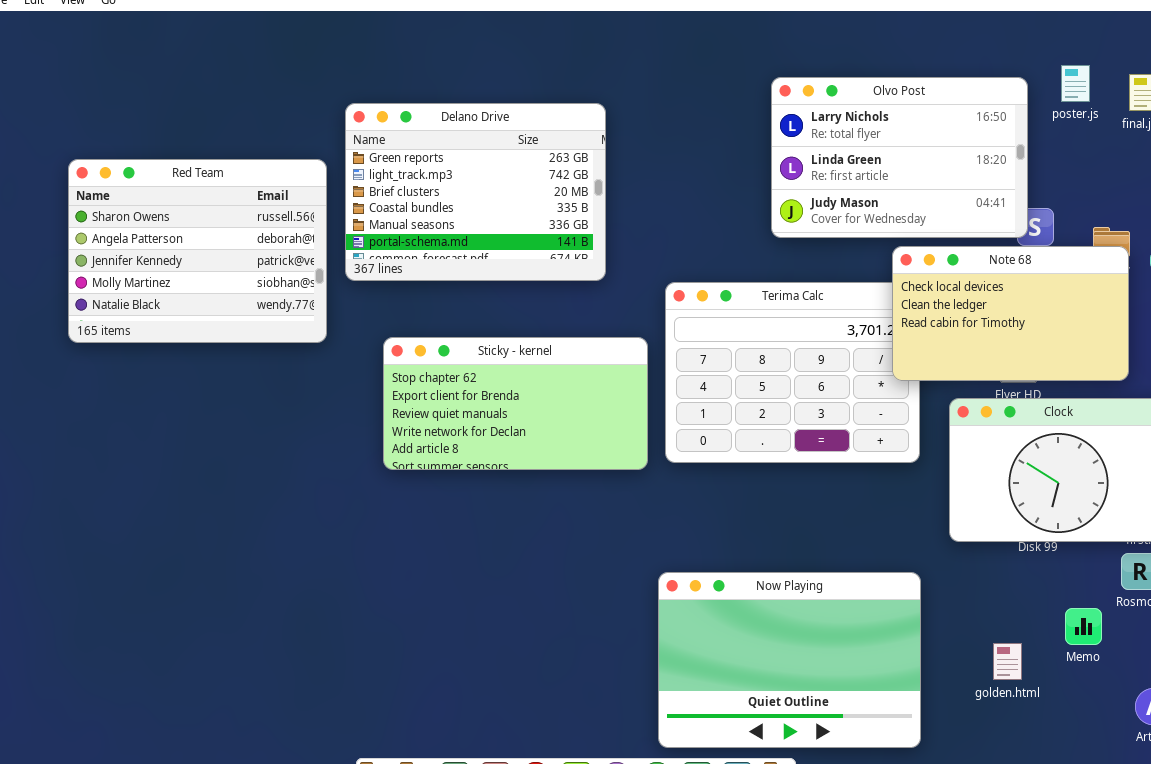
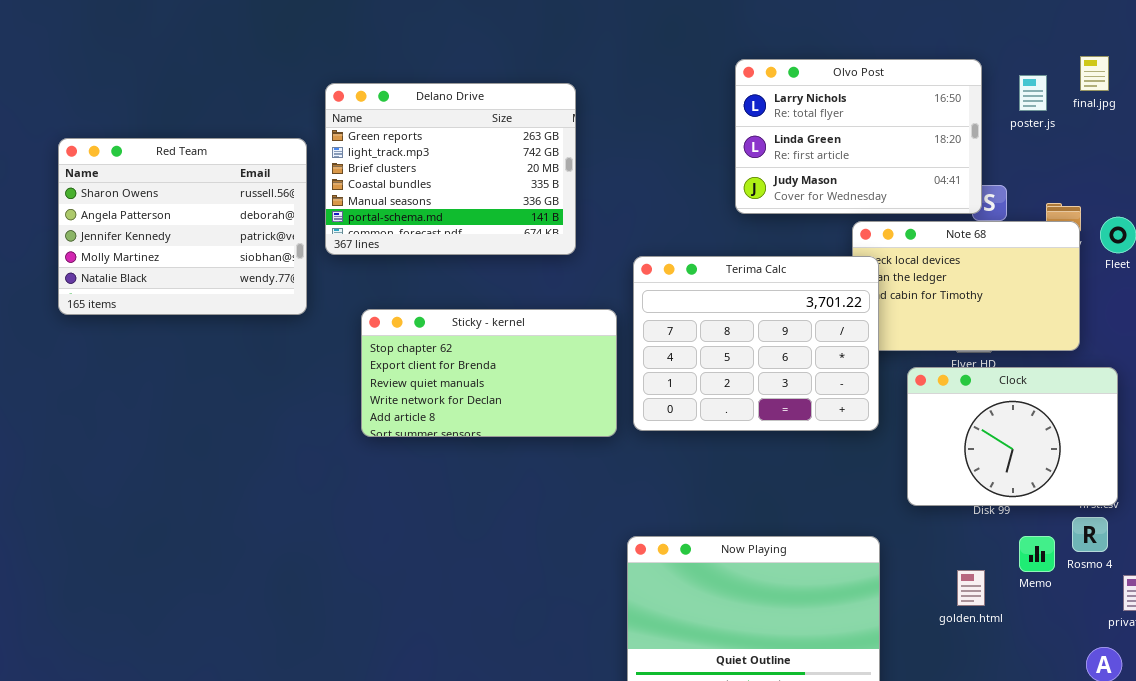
poster.js: [1061,65,1090,102] -> [1019,75,1047,111], moved
Terima Calc: [665,282,920,463] -> [633,256,879,431], raised
Memo: [1065,608,1102,645] -> [1019,536,1055,572], moved
golden.html: [993,643,1022,680] -> [957,570,985,606], moved

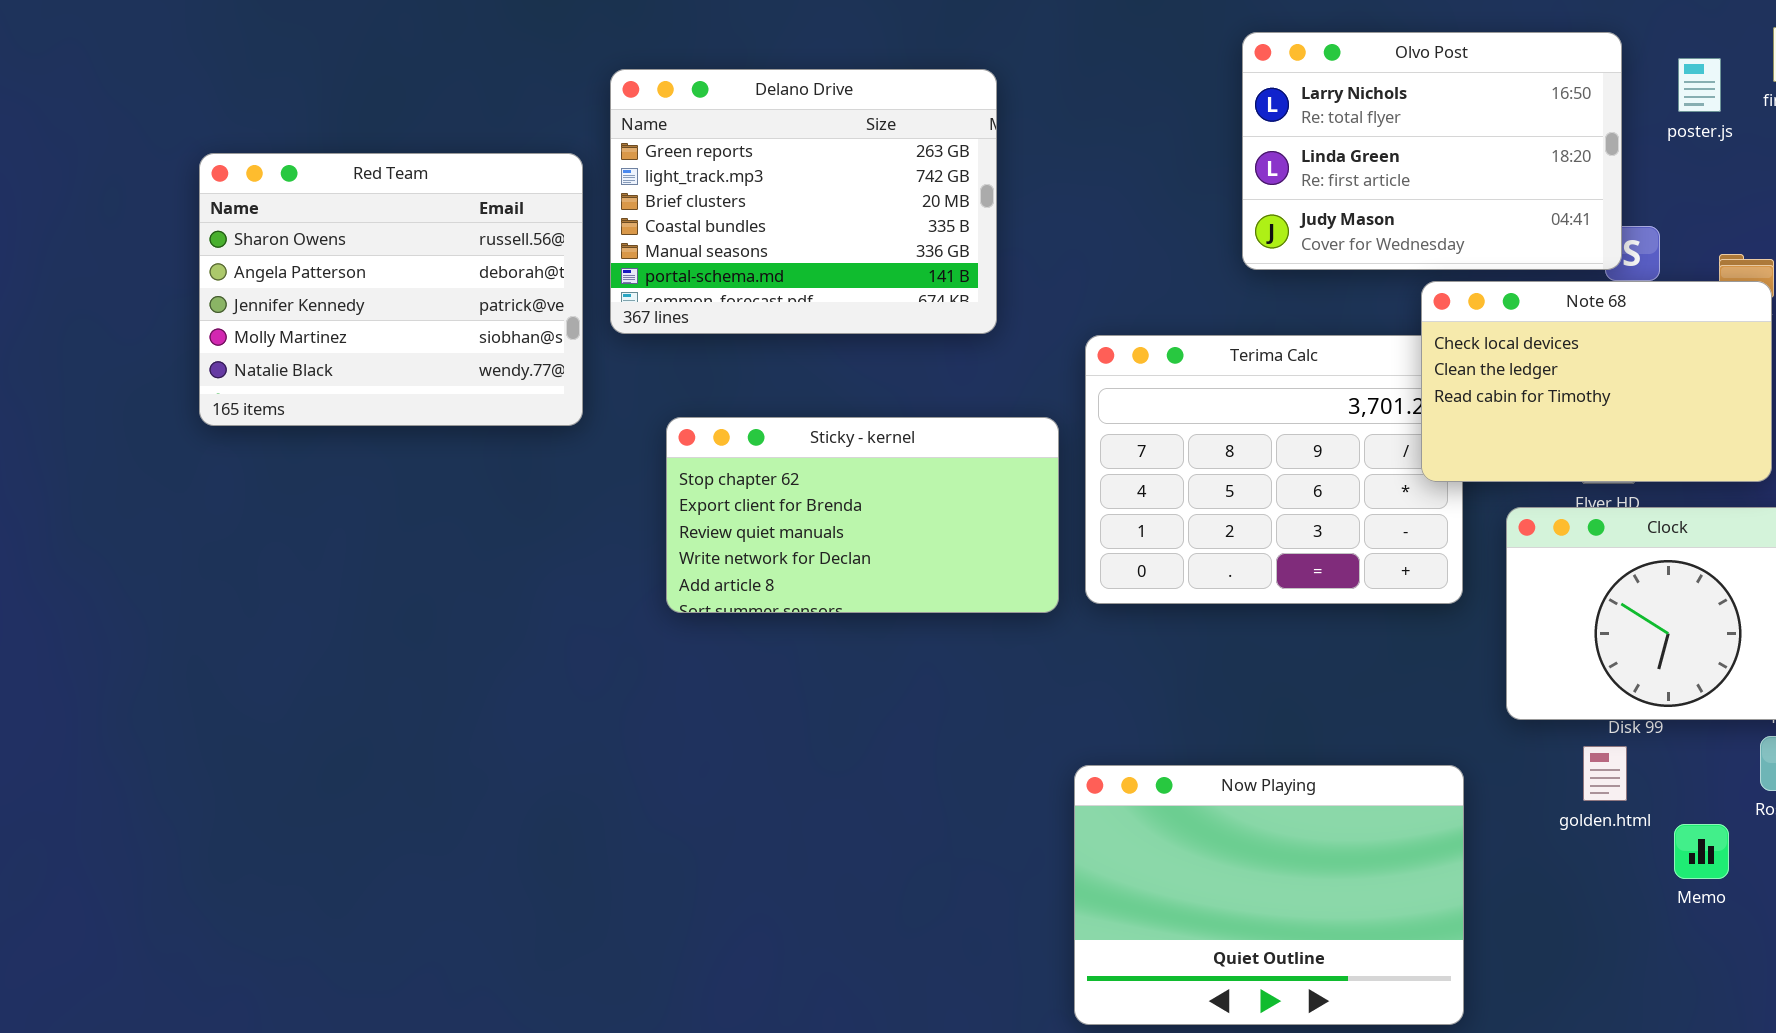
Note 68: [852,221,1080,351] -> [1421,281,1772,482], raised
Memo: [1019,536,1055,572] -> [1674,824,1729,879], moved
golden.html: [957,570,985,606] -> [1583,746,1627,801], moved

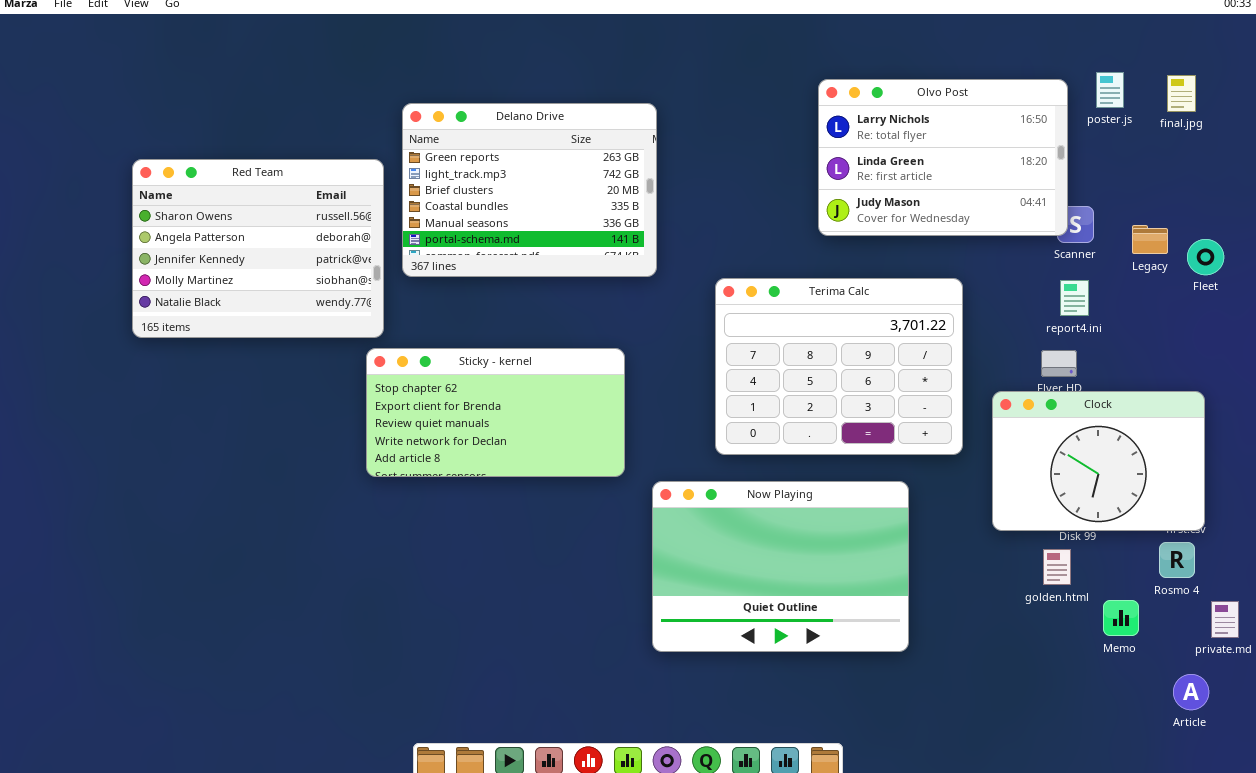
poster.js: [1678,58,1721,112] -> [1096,72,1124,108], moved
Note 68: [1421,281,1772,482] -> none, closed
Sticky - kernel: [666,417,1059,613] -> [366,348,625,477], moved
Now Playing: [1074,765,1464,1025] -> [652,481,909,652], moved

